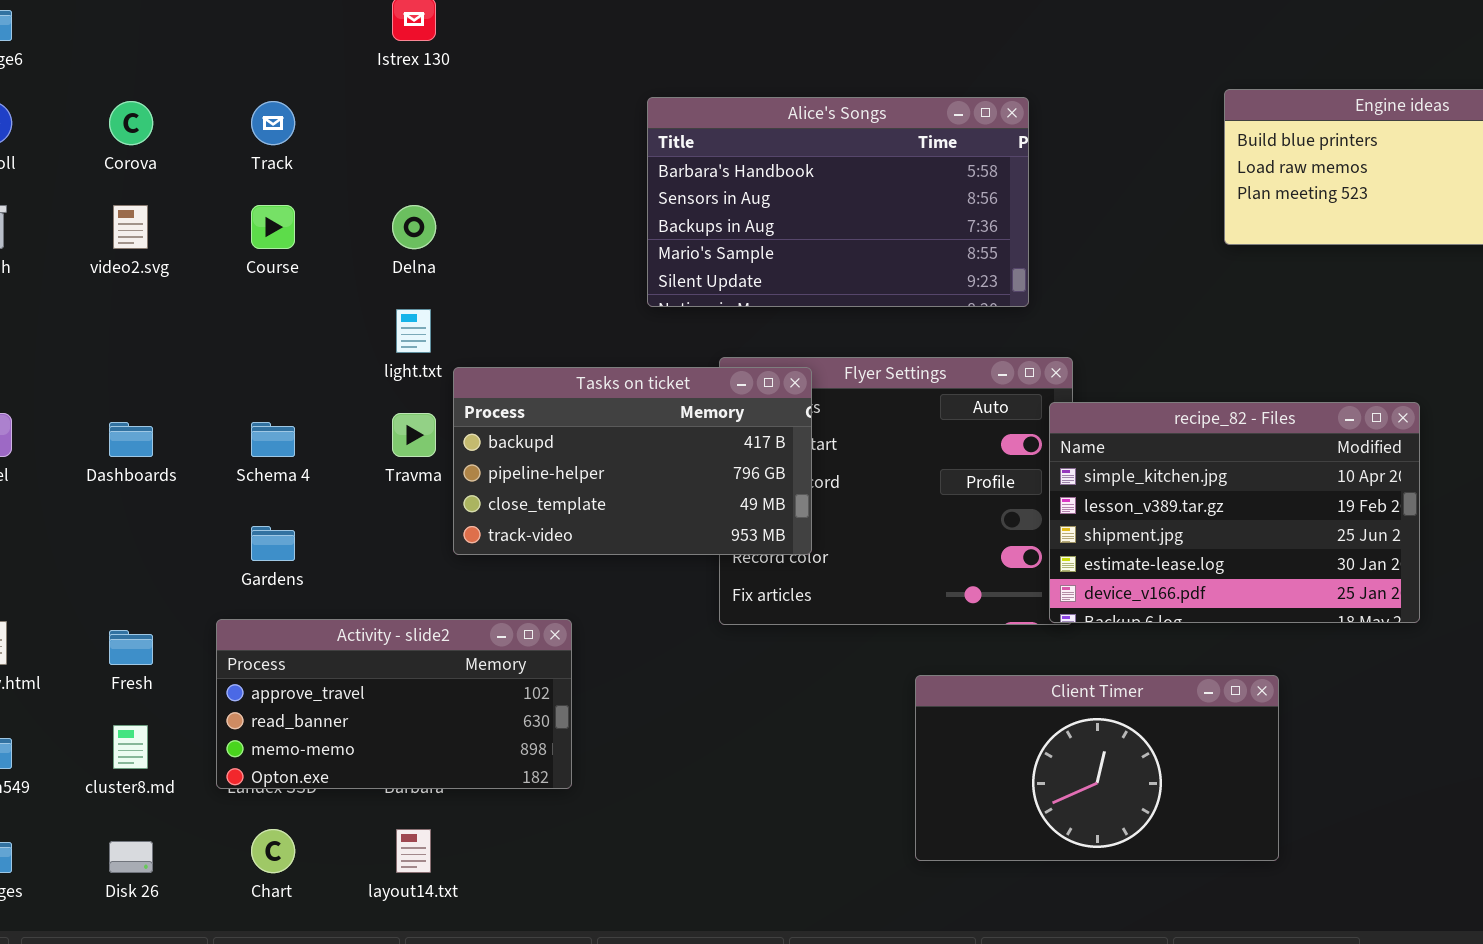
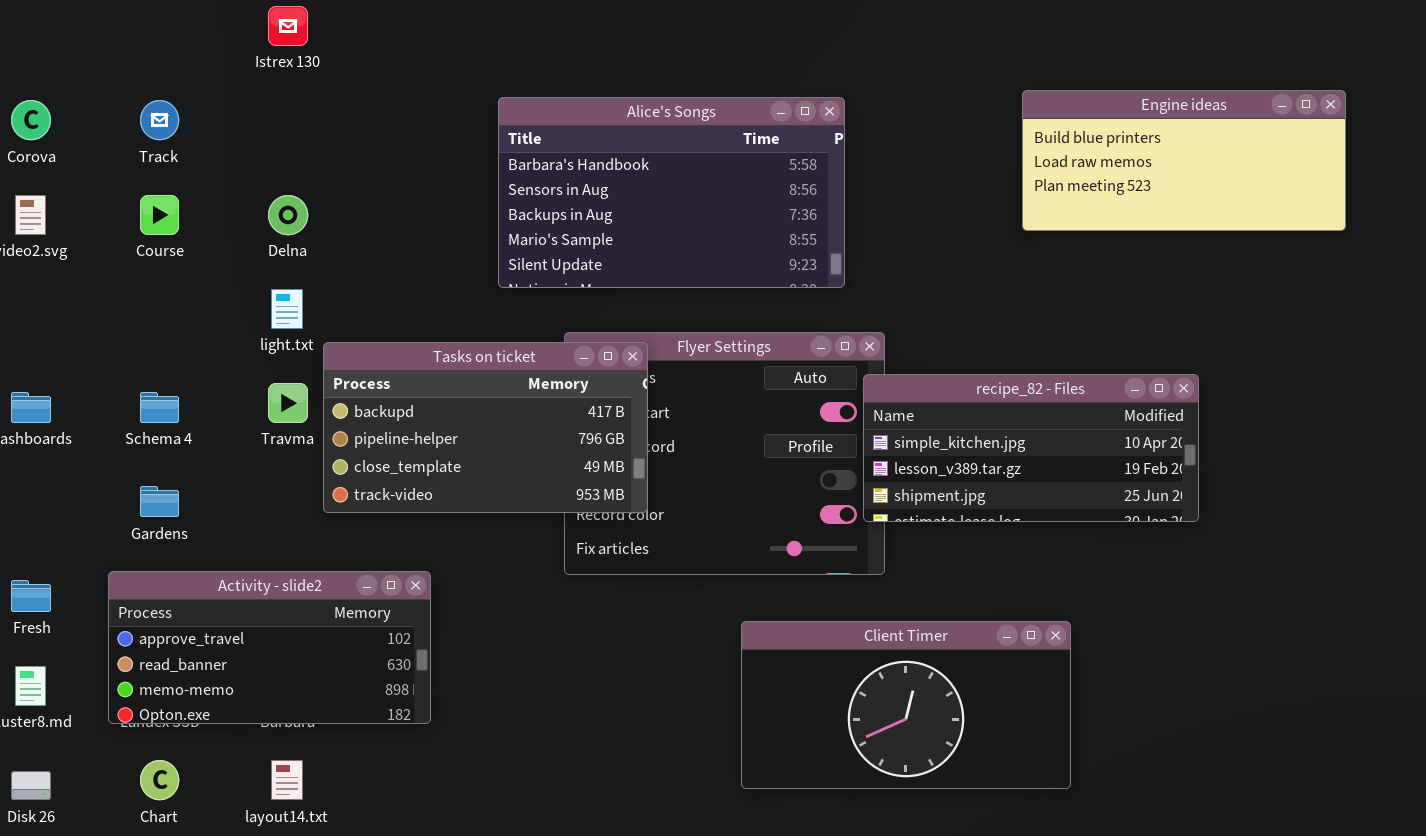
recipe_82 - Files: [1049,402,1420,623] -> [863,374,1199,522], resized

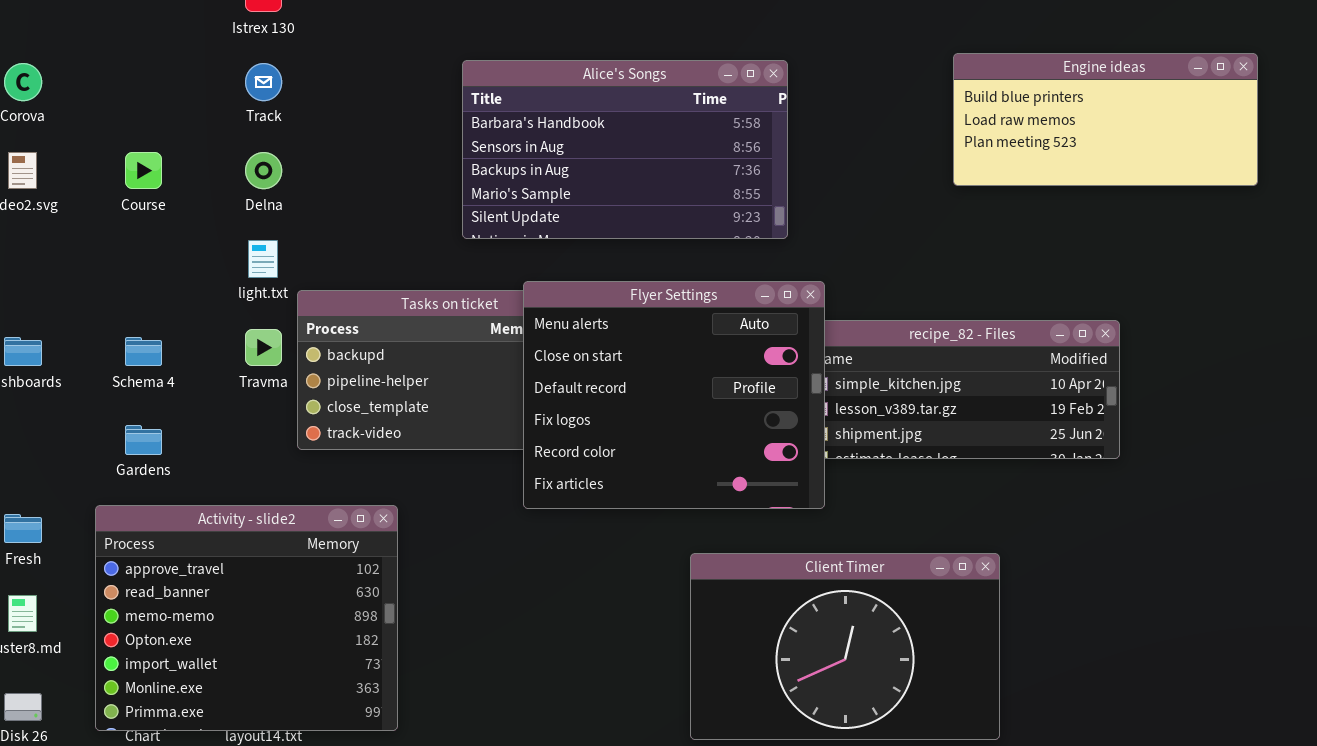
Track: [140,100,179,140] -> [245,63,282,101], moved
Flyer Settings: [564,332,885,575] -> [523,281,825,509], raised
Activity - slide2: [108,571,431,724] -> [95,505,398,731], resized
Client Timer: [741,621,1071,789] -> [690,553,1000,740], resized

